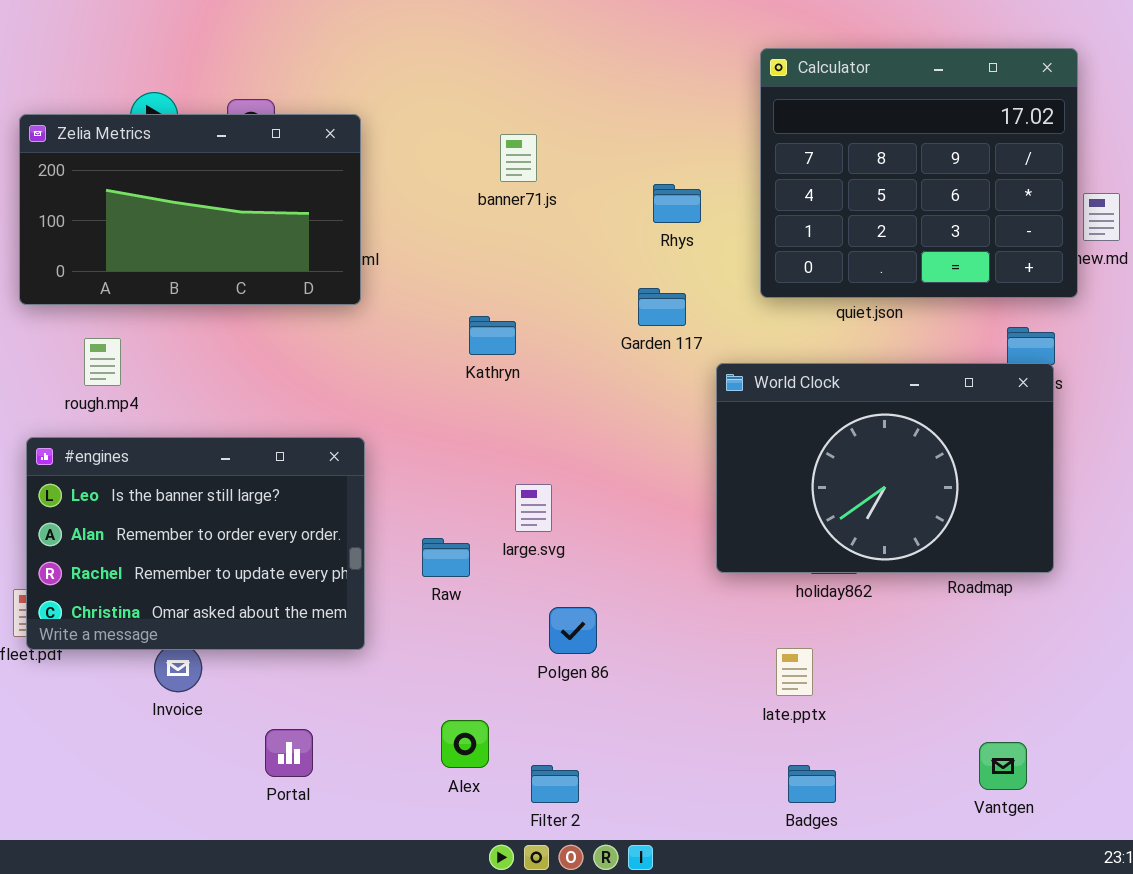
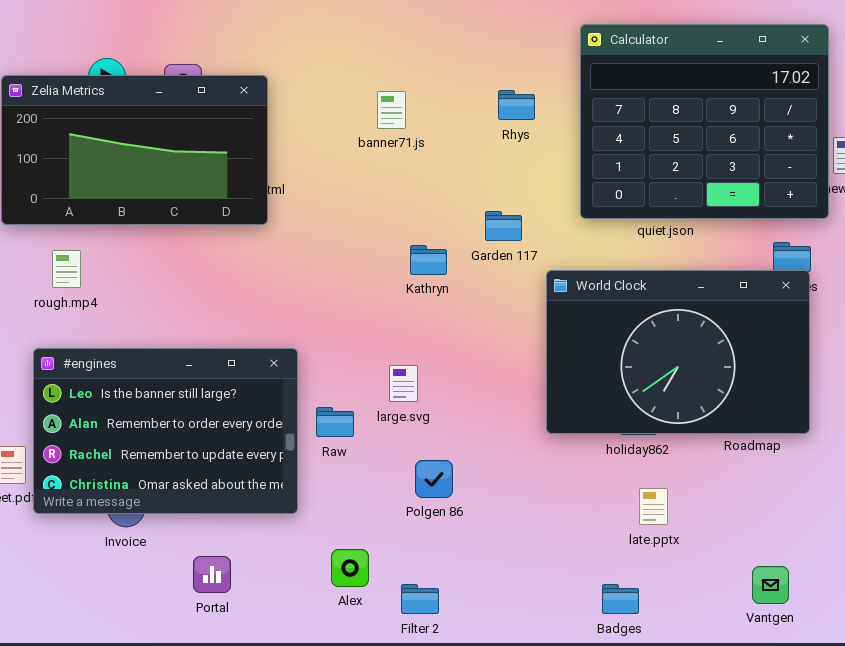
Rhys: [653,184,701,223] -> [498,90,535,120], moved
Kathryn: [469,316,516,355] -> [410,245,447,275], moved
#engines: [26,437,365,650] -> [33,348,298,514], moved
late.pptx: [776,648,813,696] -> [639,488,668,525], moved

